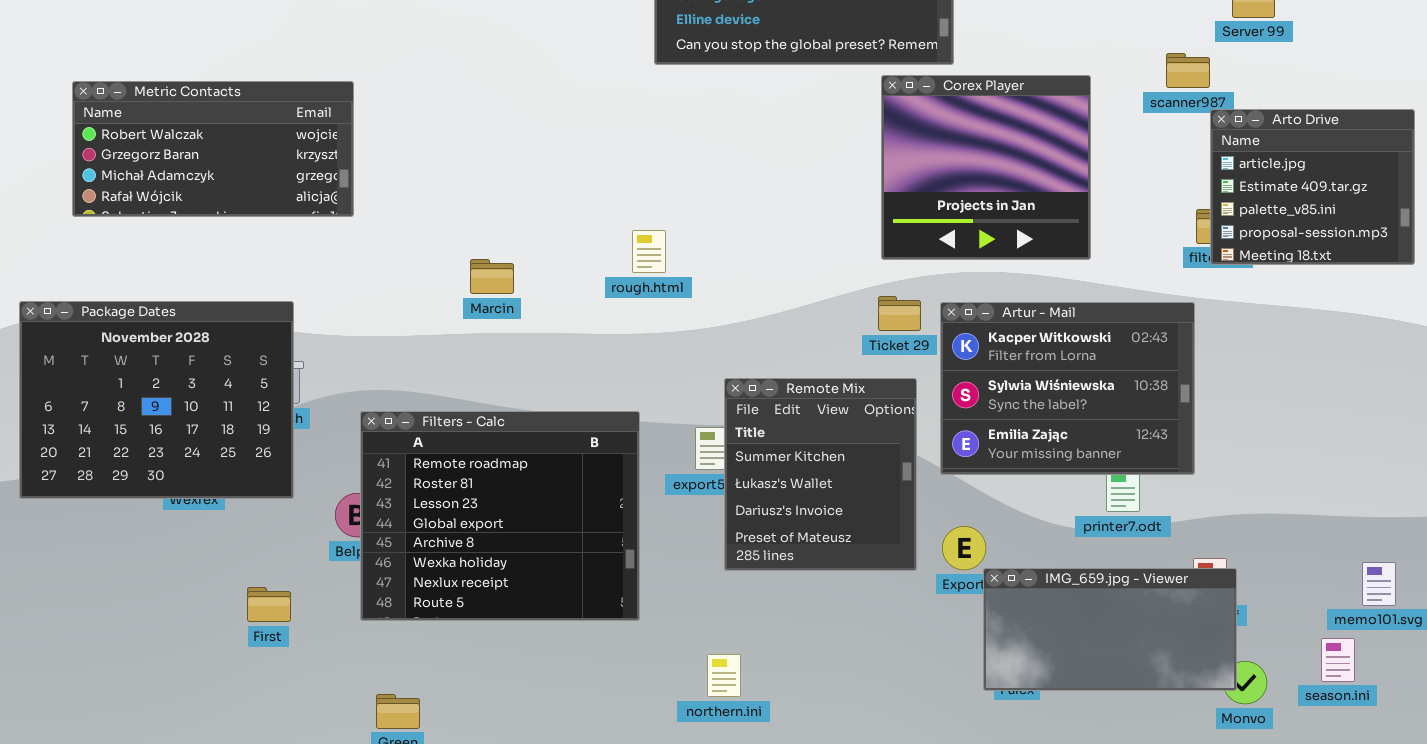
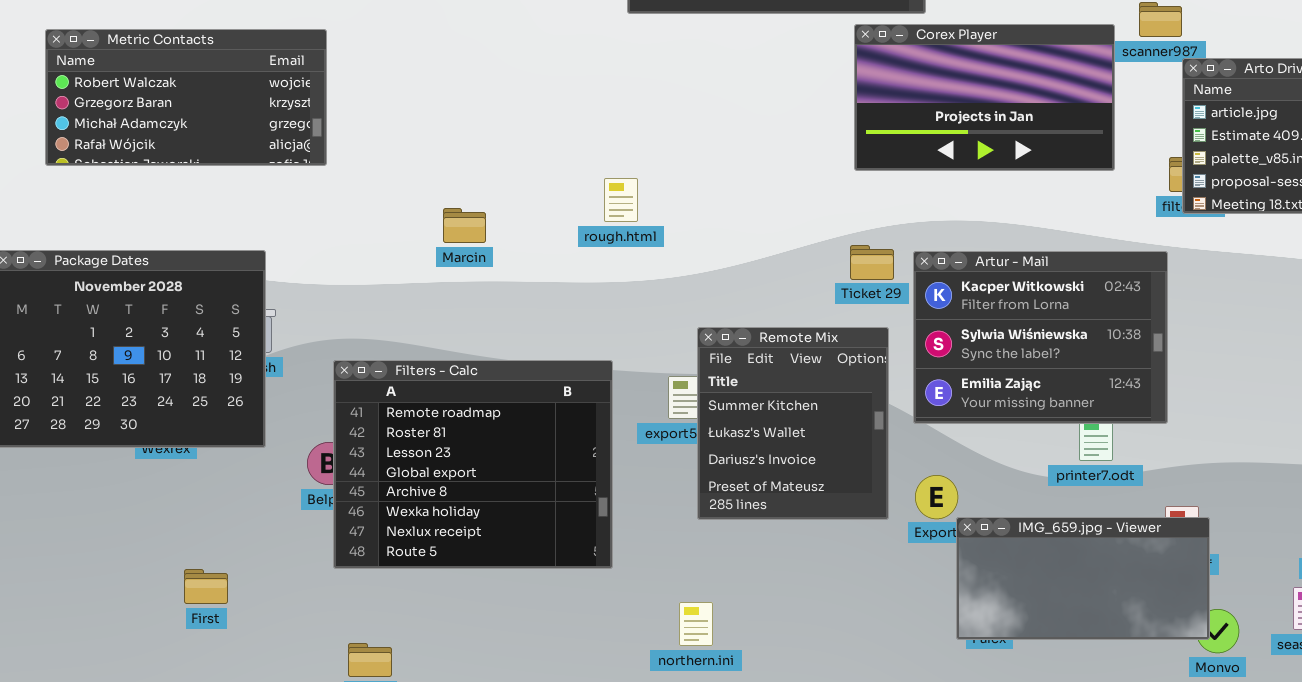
Corex Player: [881,75,1091,260] -> [854,24,1115,171], resized
First: [247,587,291,622] -> [184,569,228,604], moved

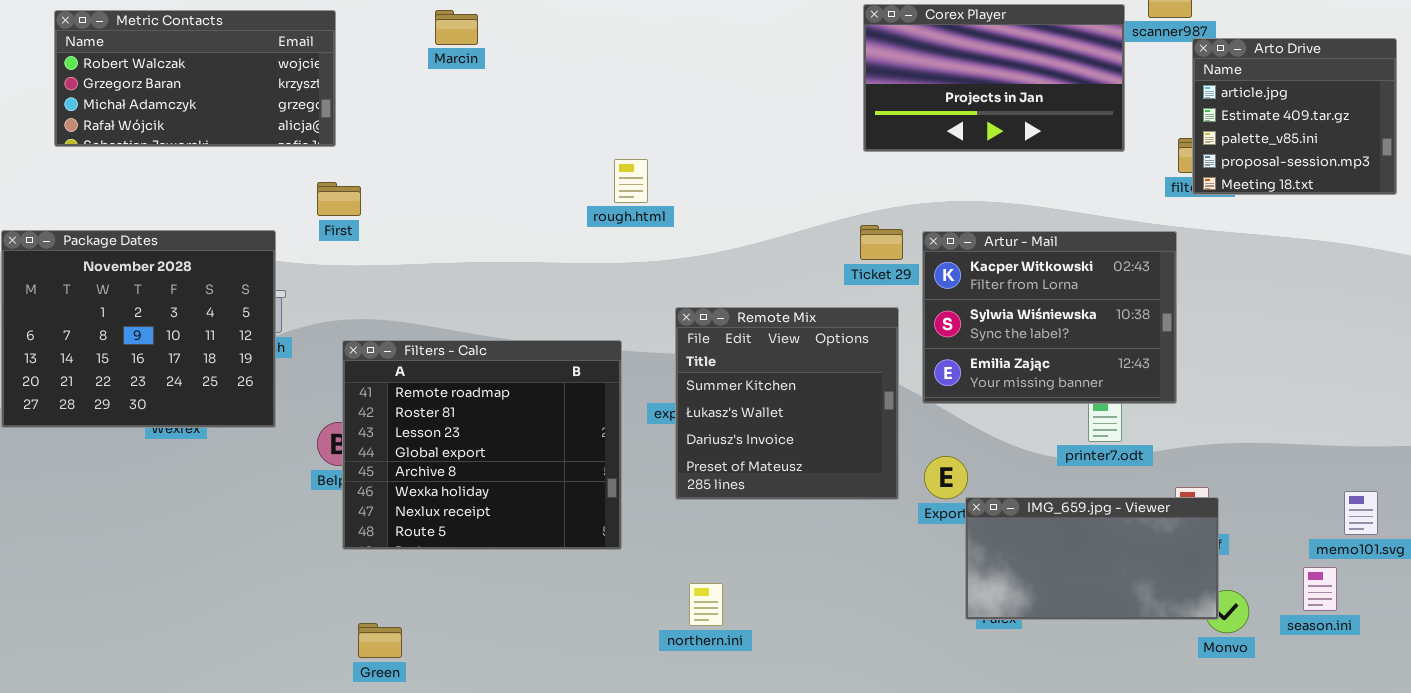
Marcin: [443,208,486,243] -> [435,10,478,45], moved
Remote Mix: [697,327,889,520] -> [675,307,899,500], resized
First: [184,569,228,604] -> [317,182,361,216], moved

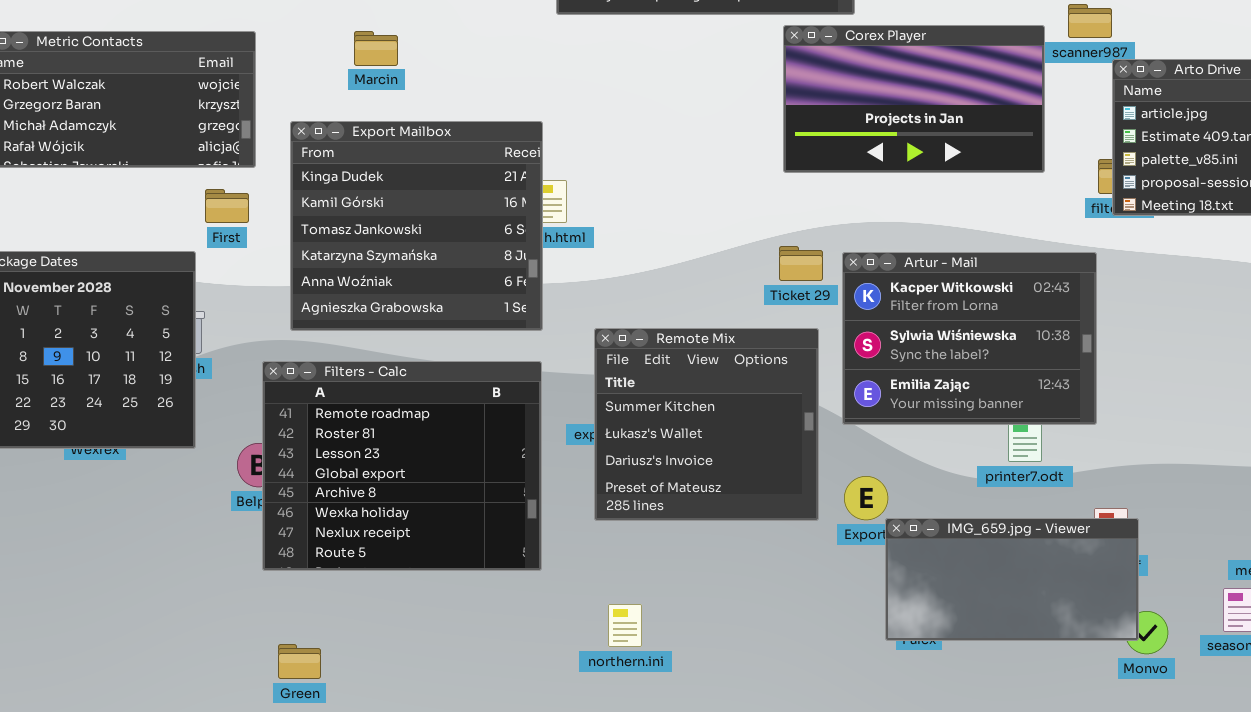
Export Mailbox: none -> [290,121,543,331], opened
First: [317,182,361,216] -> [205,189,249,223], moved

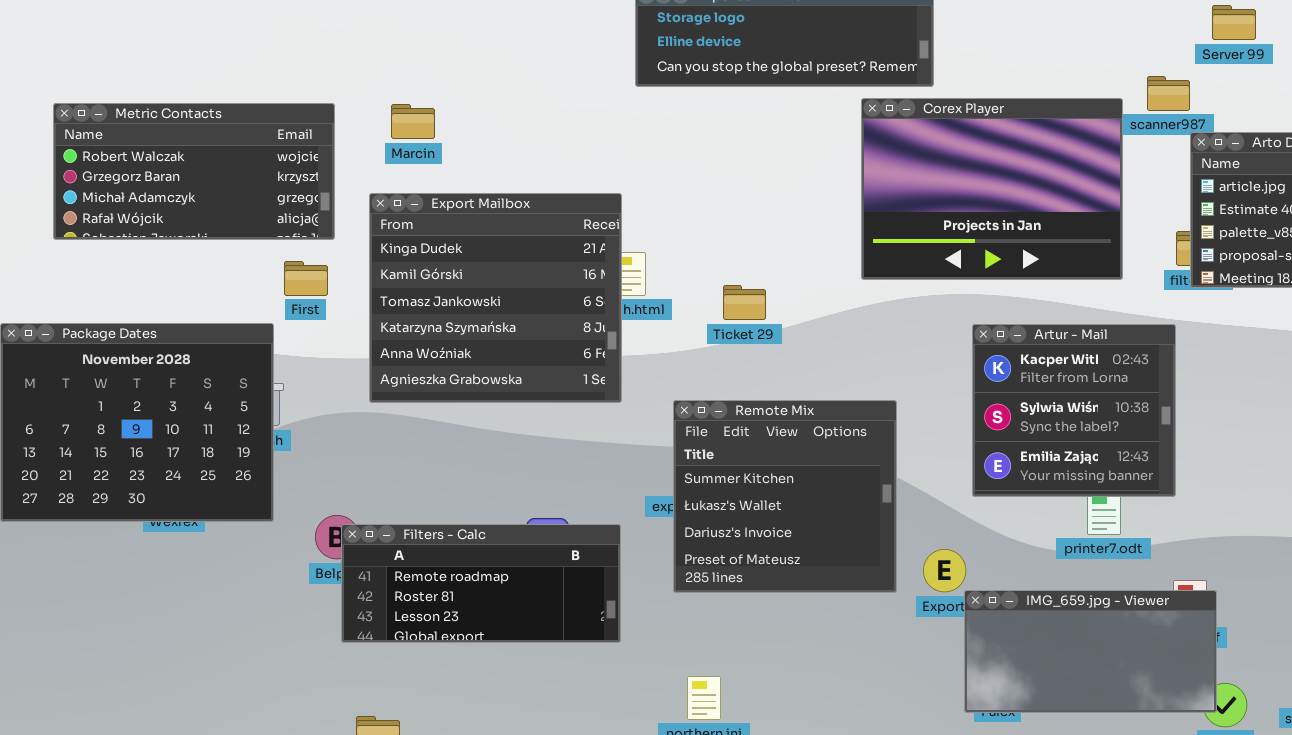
Corex Player: [783,25,1045,173] -> [861,98,1123,280], resized
Marcin: [354,31,398,66] -> [391,104,435,139], moved
Ticket 29: [779,246,823,281] -> [723,285,766,320], moved
Artur - Mail: [842,252,1097,425] -> [972,324,1176,497], resized
Filters - Calc: [262,361,542,571] -> [341,524,621,643], resized

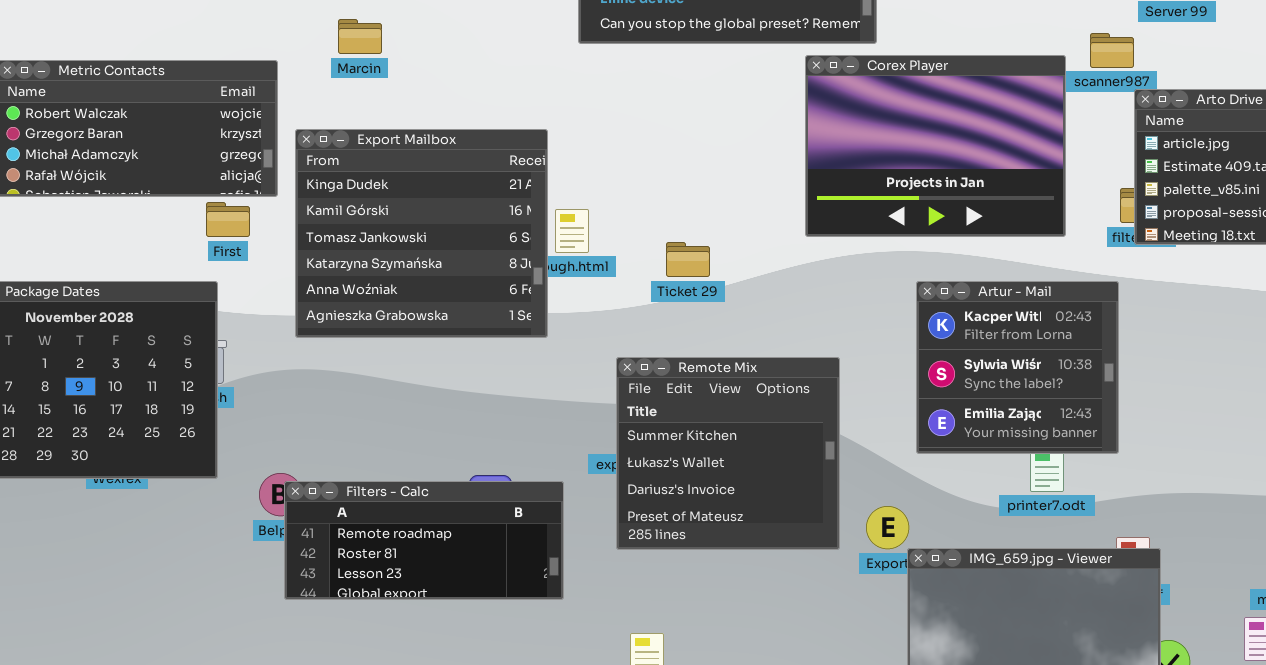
Marcin: [391,104,435,139] -> [338,19,382,54], moved
Export Mailbox: [369,193,622,403] -> [295,129,548,338], moved
First: [284,261,328,296] -> [206,202,250,237], moved

